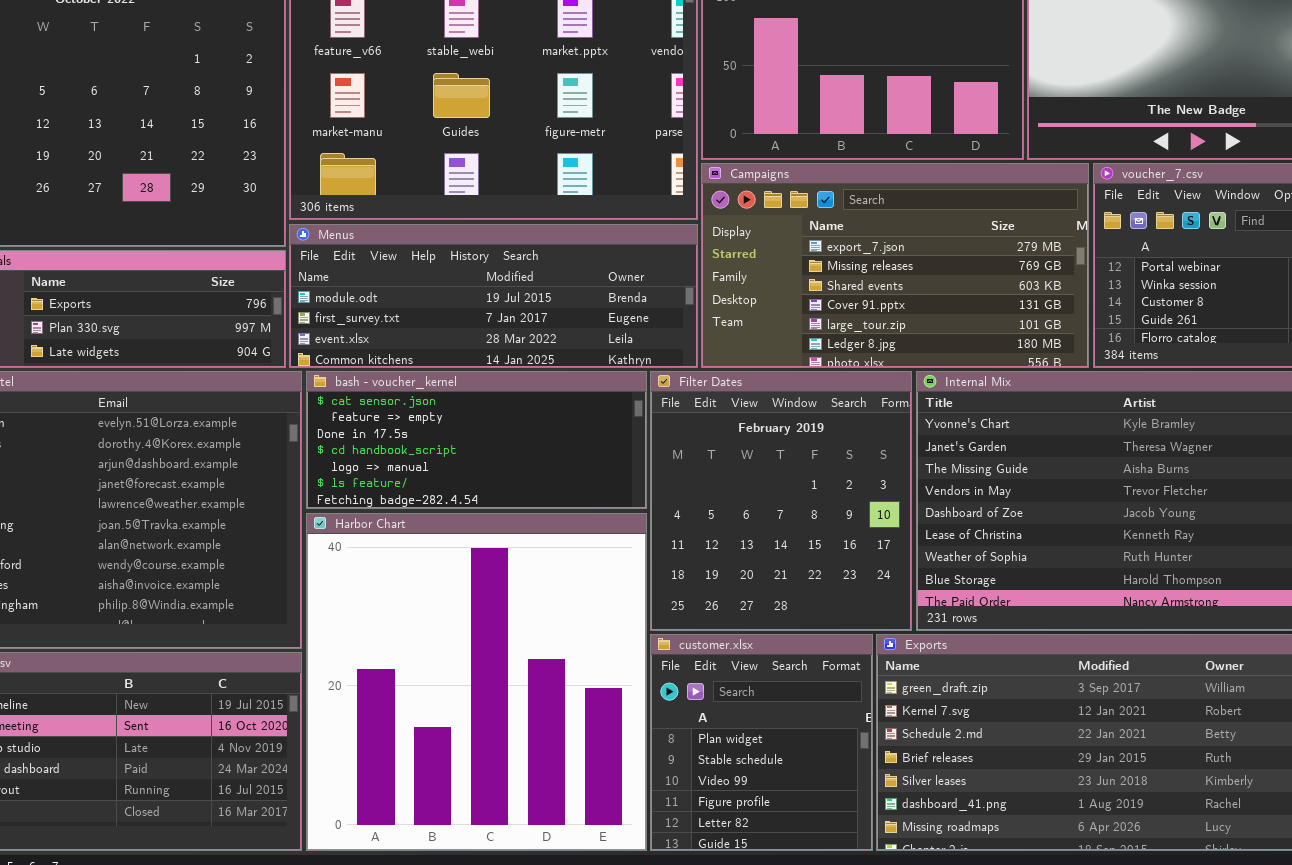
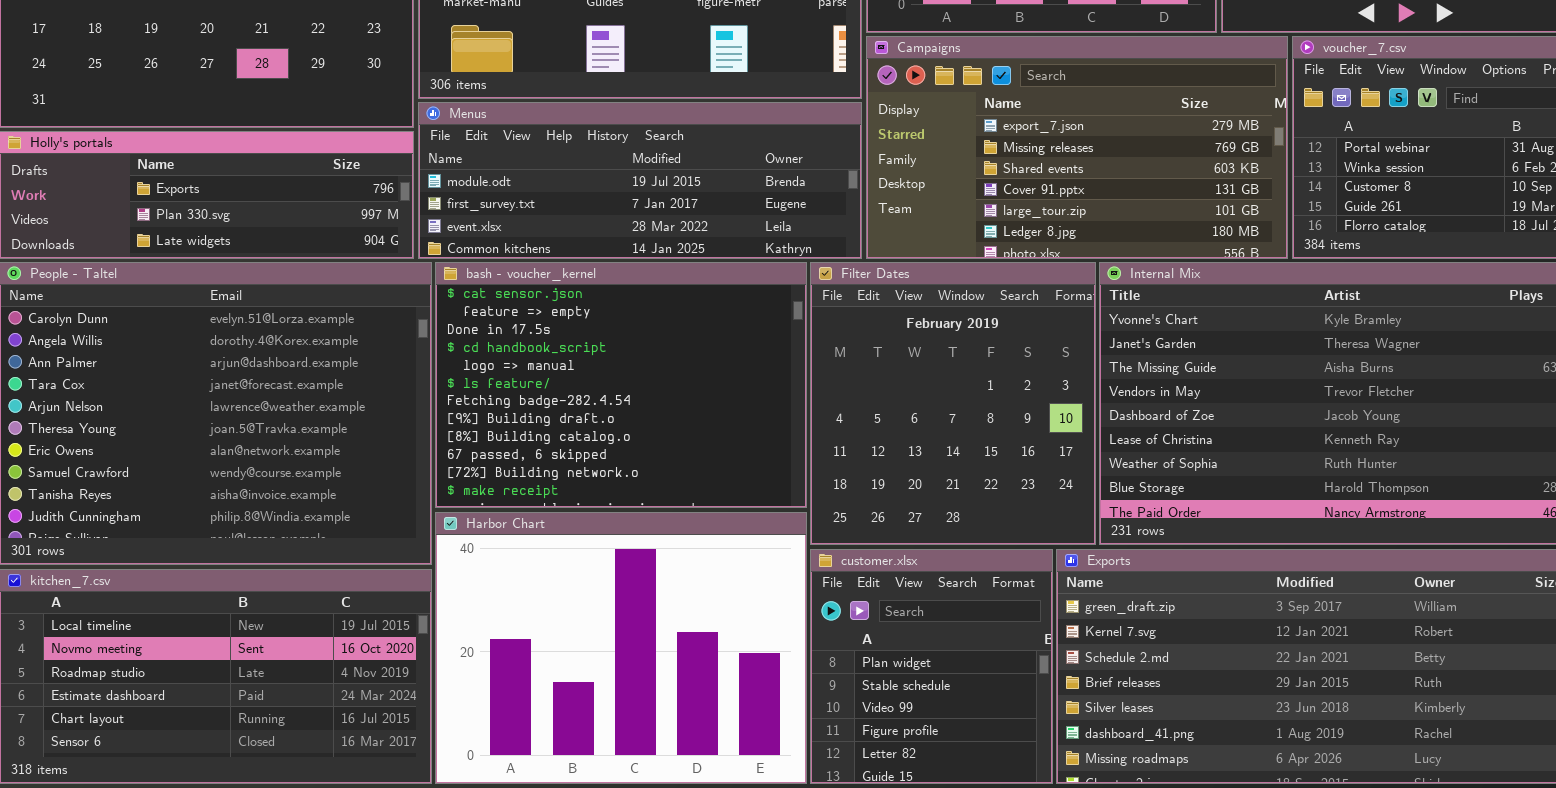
bash - voucher_kernel: [306,371,647,509] -> [435,262,807,508], resized
Harbor Chart: [306,513,647,851] -> [435,512,807,784], resized

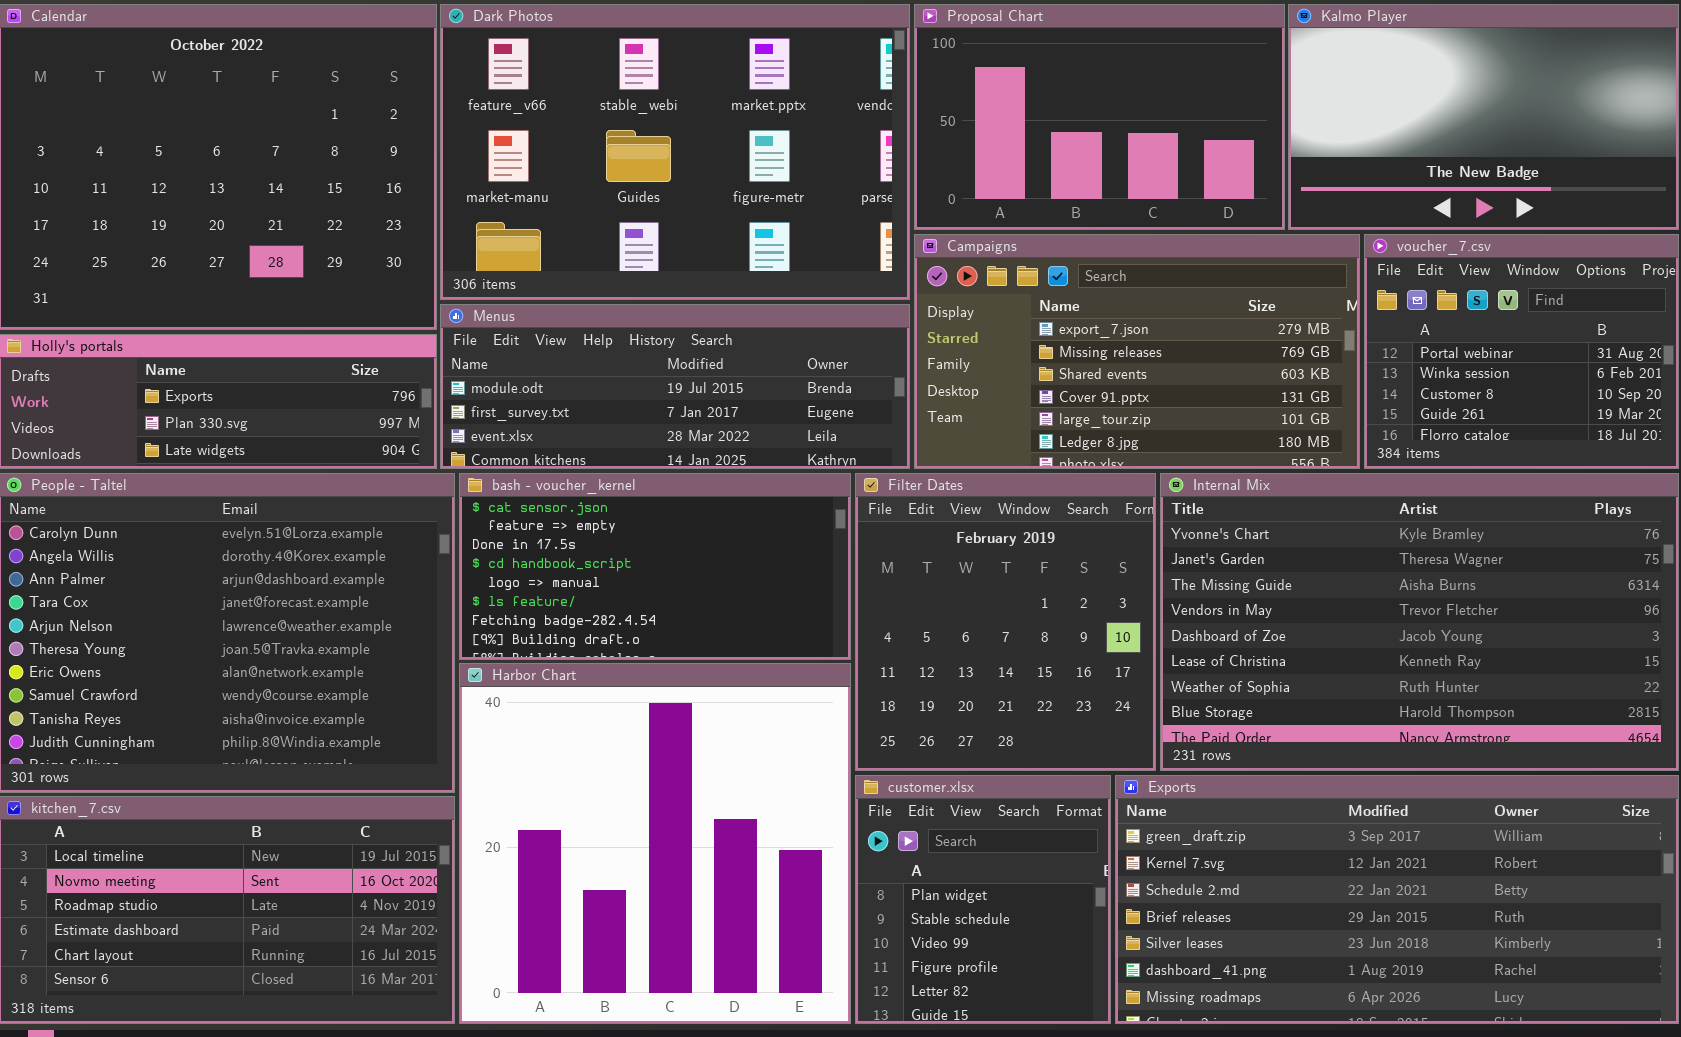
bash - voucher_kernel: [435,262,807,508] -> [459,473,851,660], resized
Harbor Chart: [435,512,807,784] -> [459,663,851,1024], resized

